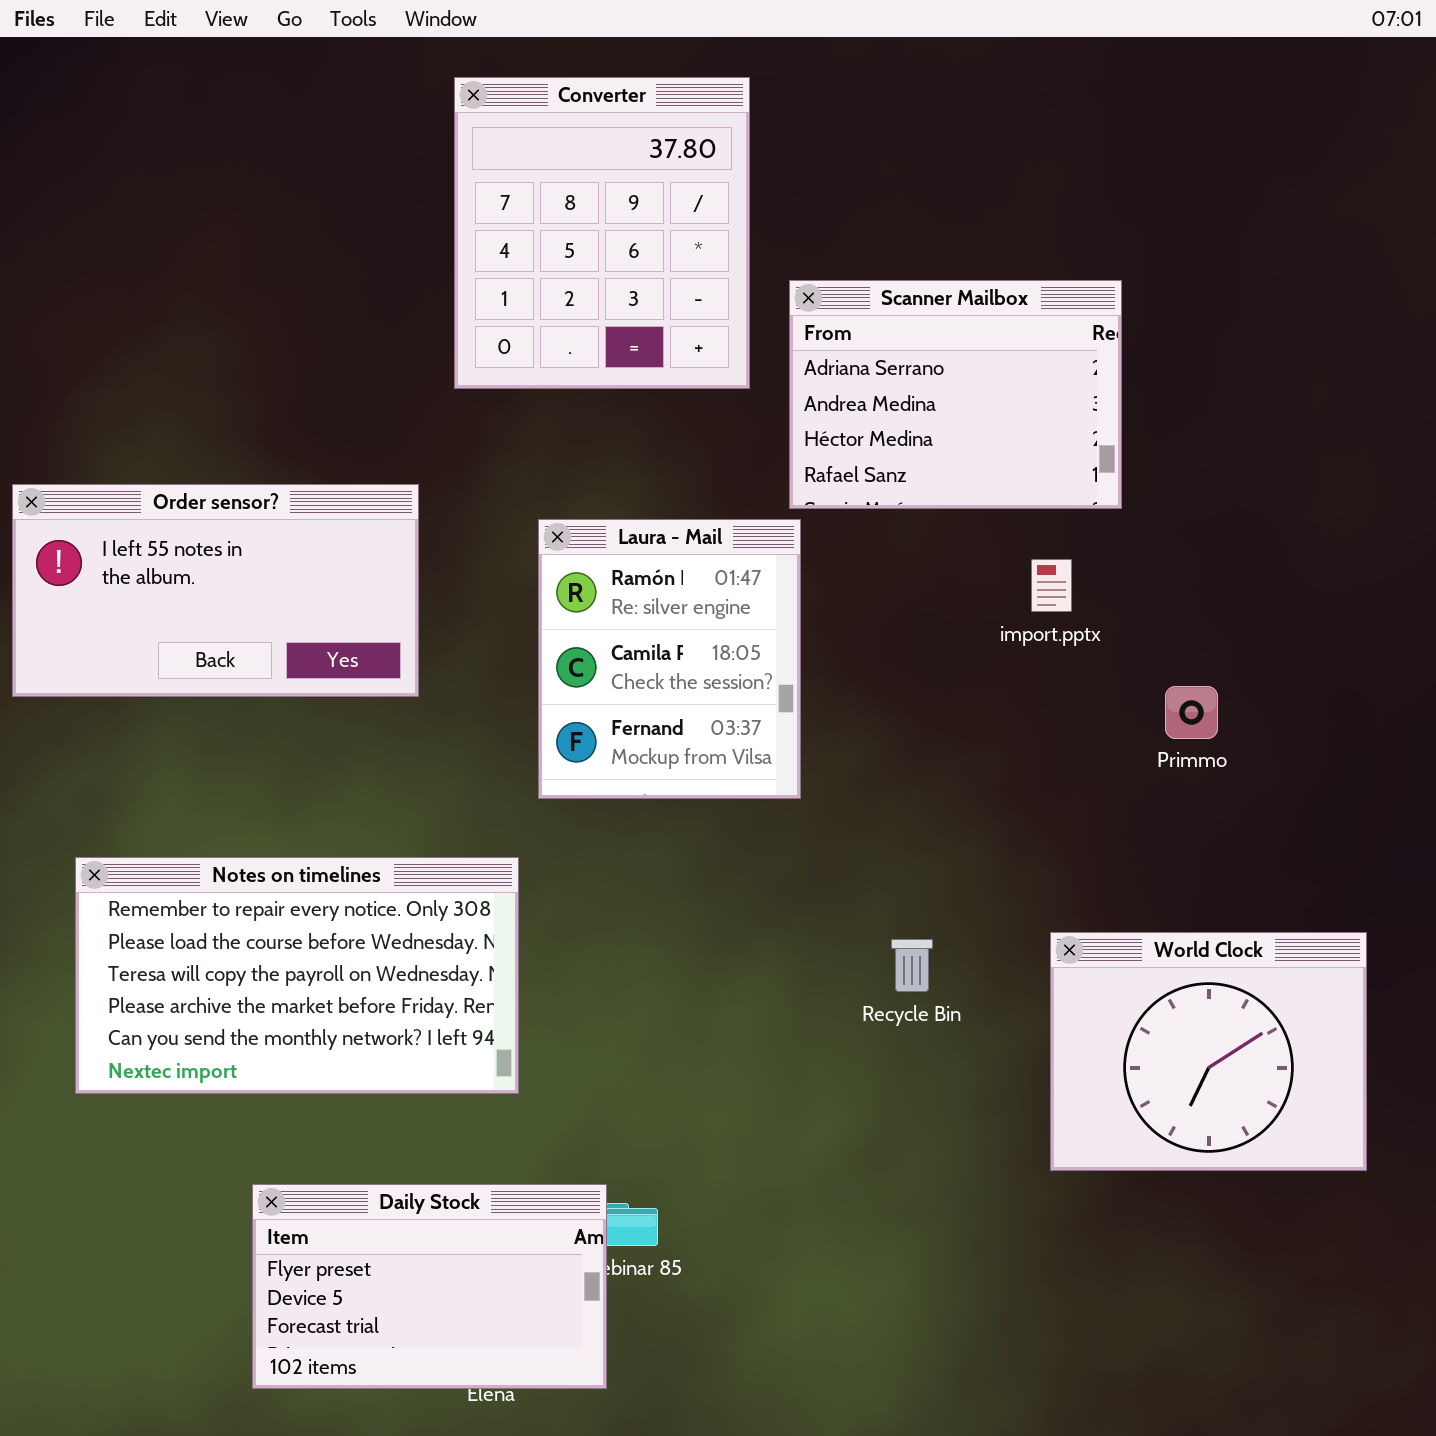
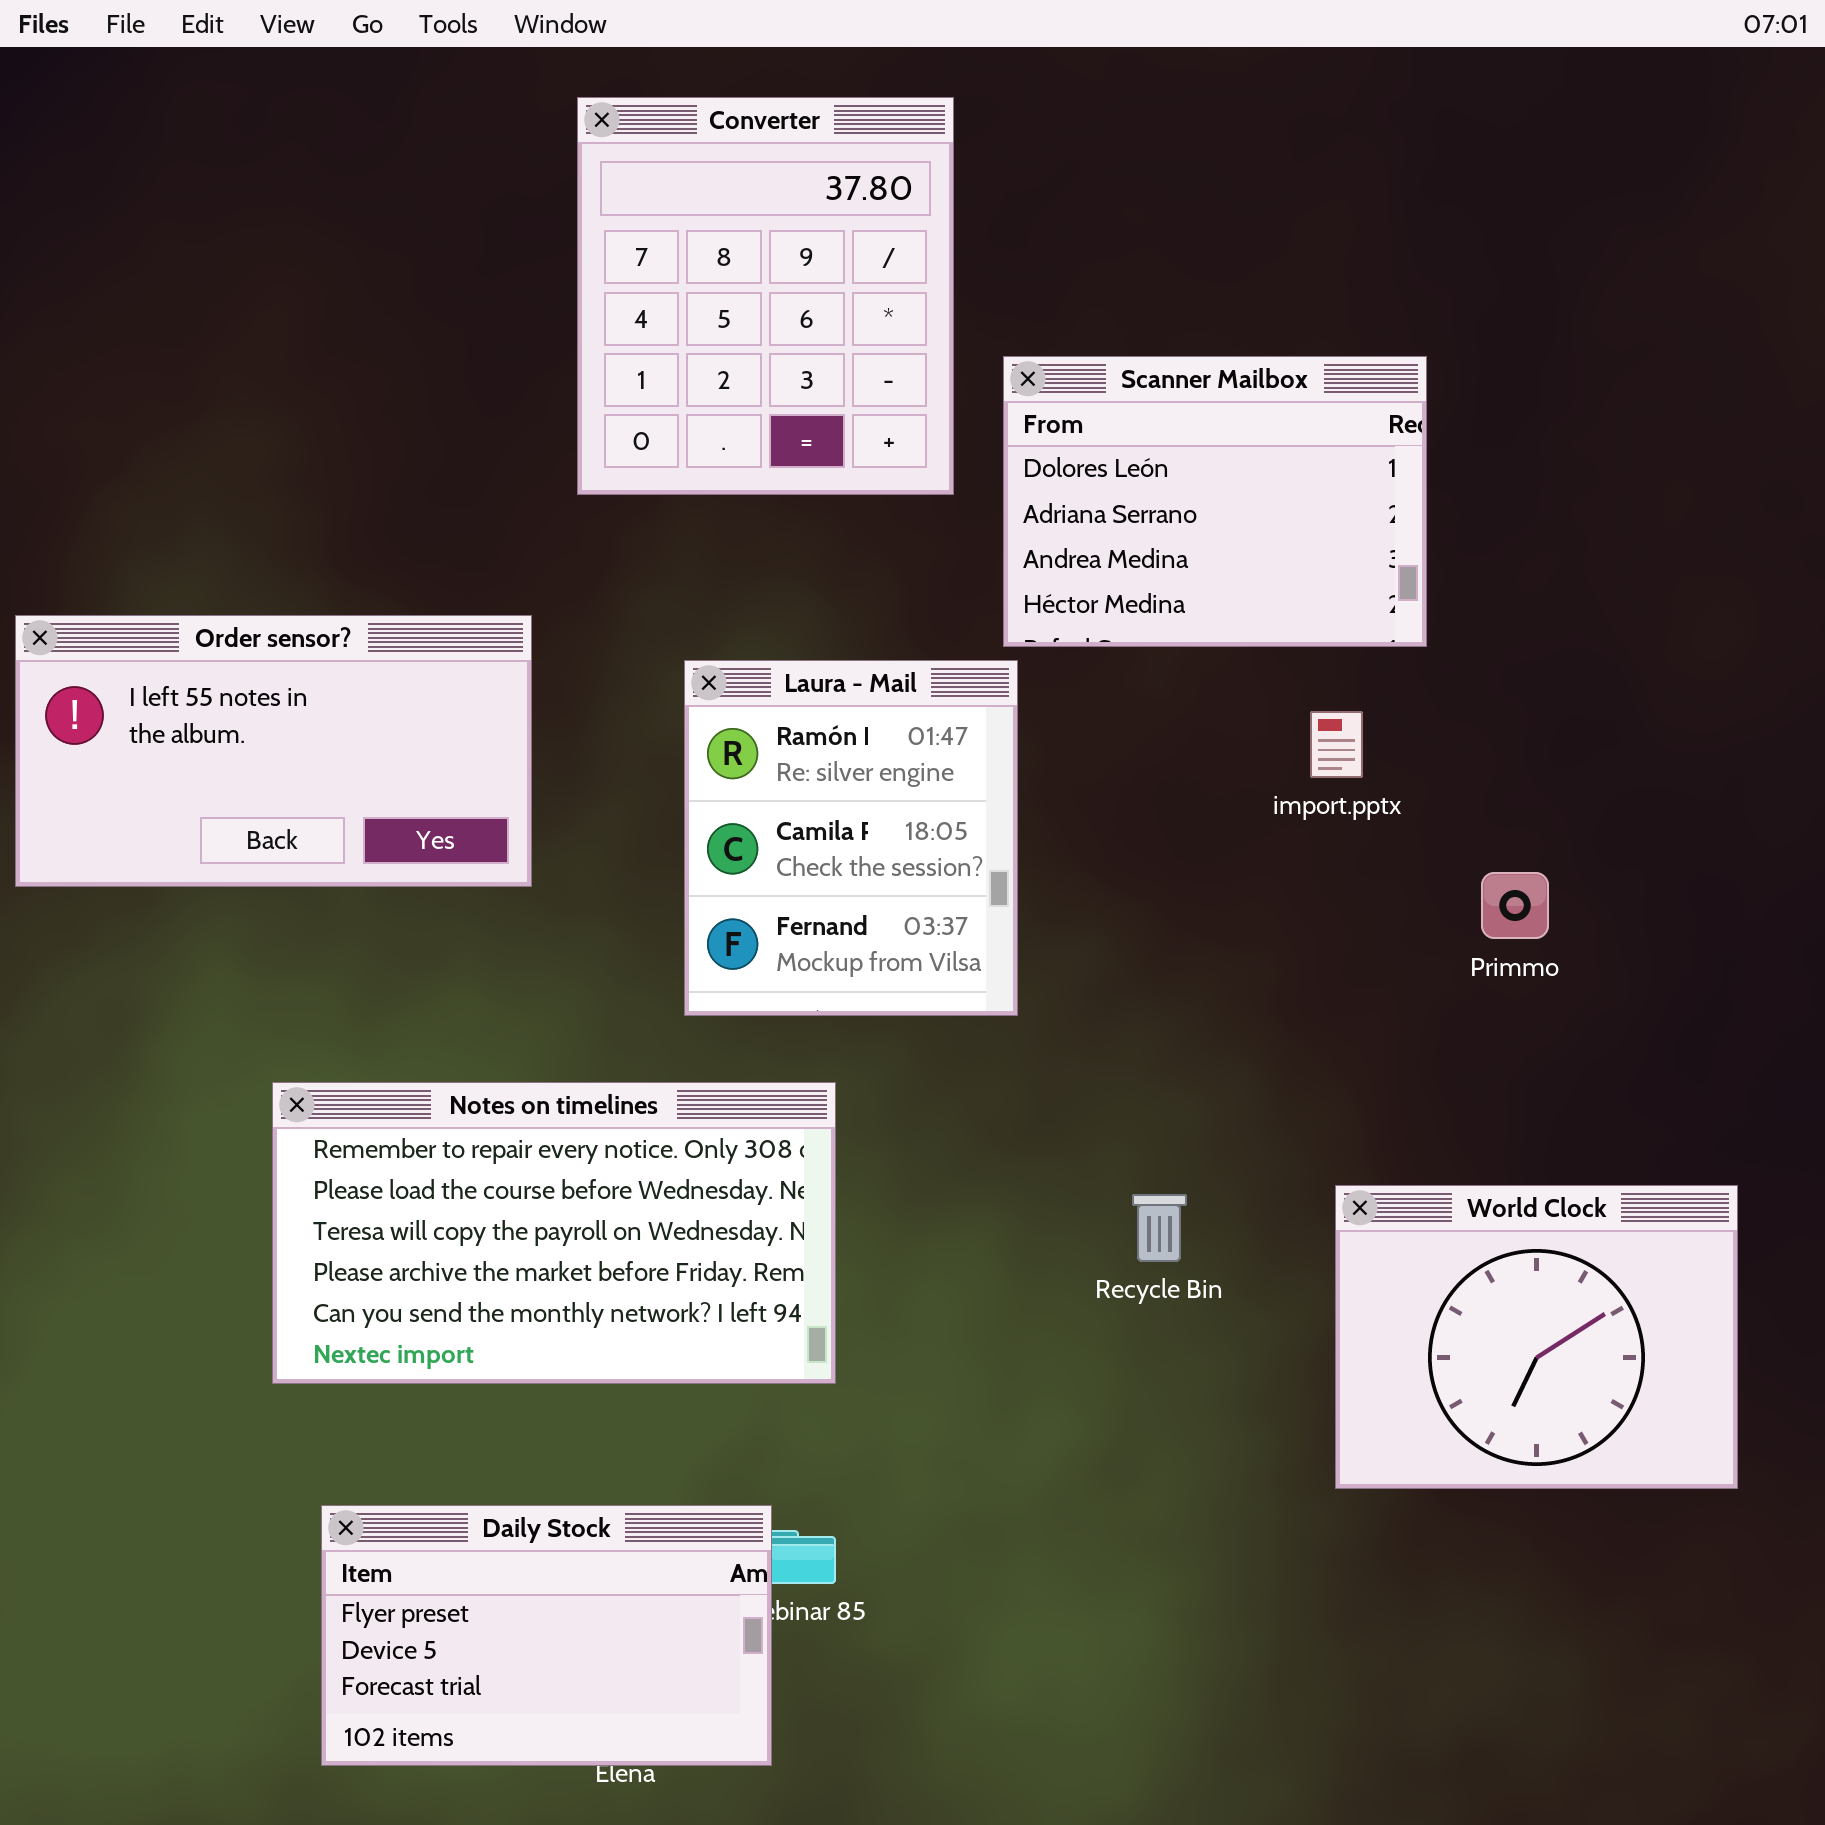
Scanner Mailbox: [789,280,1122,509] -> [1003,356,1427,647], scrolled up 1 row
Notes on timelines: [75,857,519,1094] -> [272,1082,836,1384], moved

